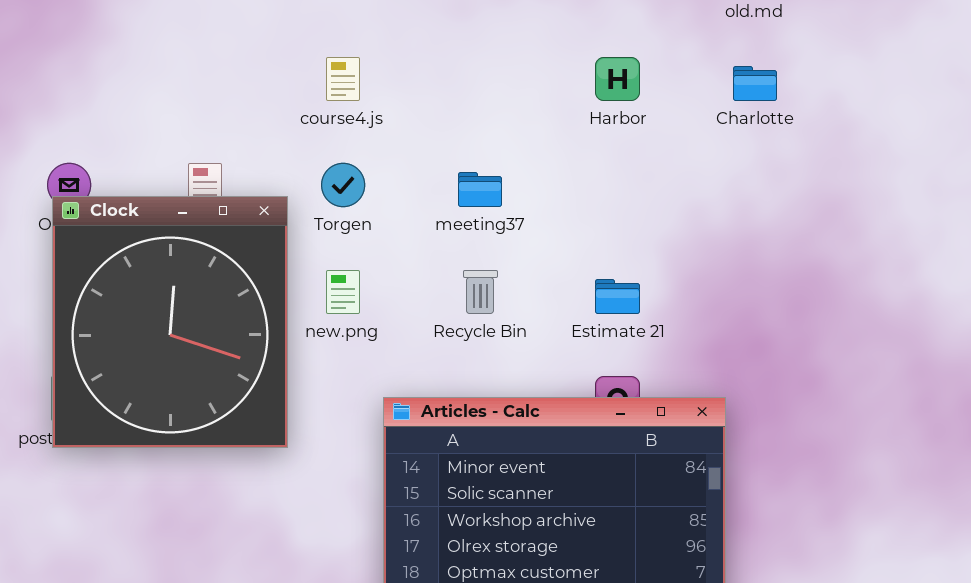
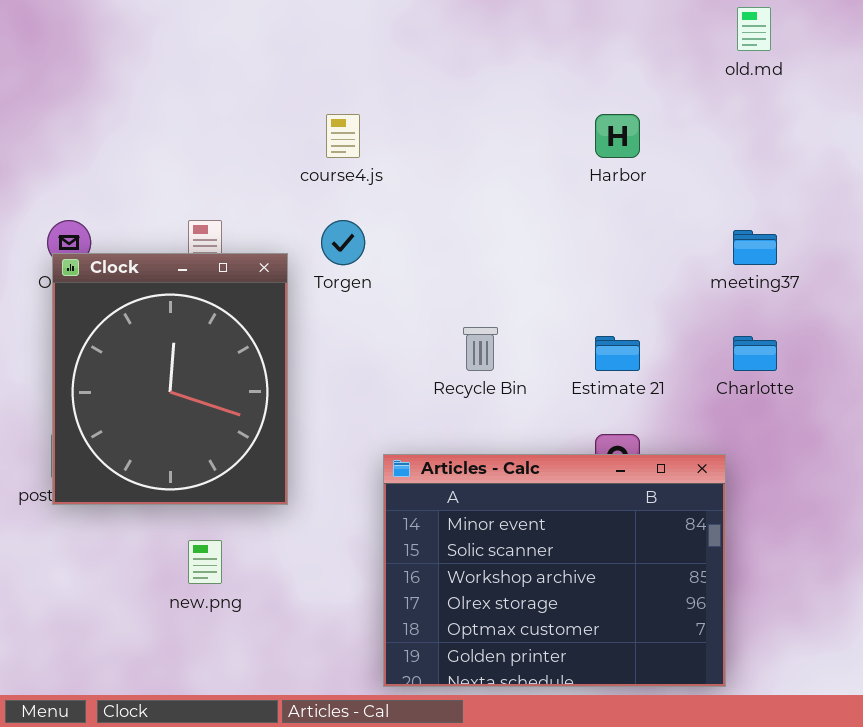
Charlotte: [733,66,777,101] -> [733,336,777,371], moved
meeting37: [458,172,502,207] -> [733,230,777,265], moved
new.png: [326,270,360,314] -> [188,540,222,584], moved

